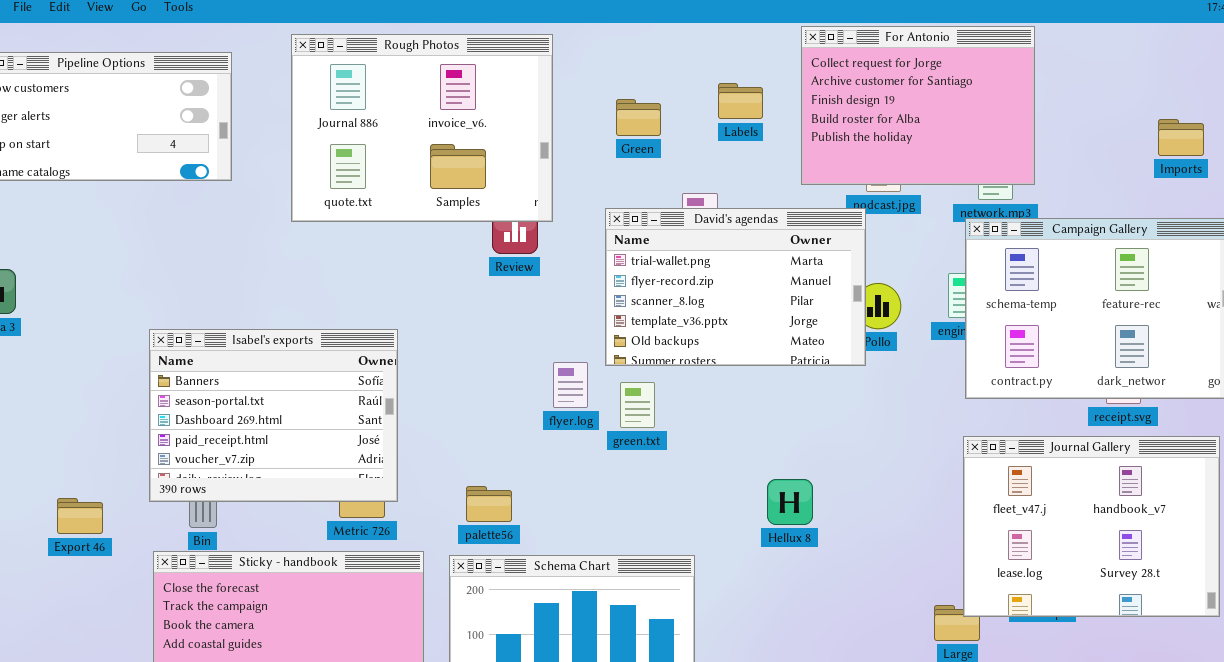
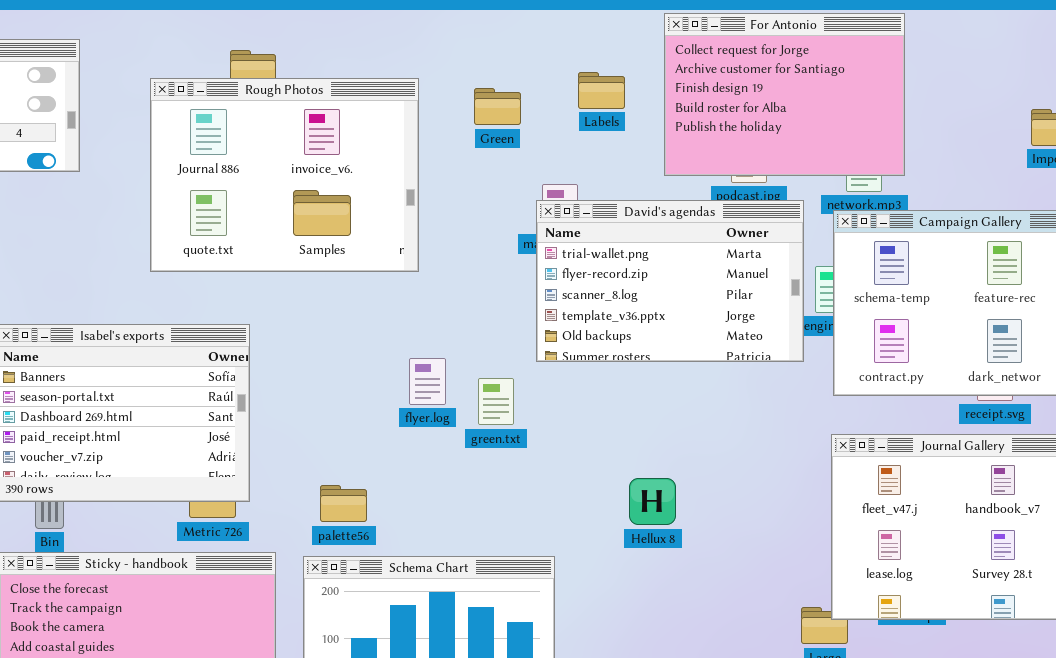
Rough Photos: [291,34,553,222] -> [150,78,419,272], moved
David's agendas: [605,208,866,366] -> [536,200,804,362], moved

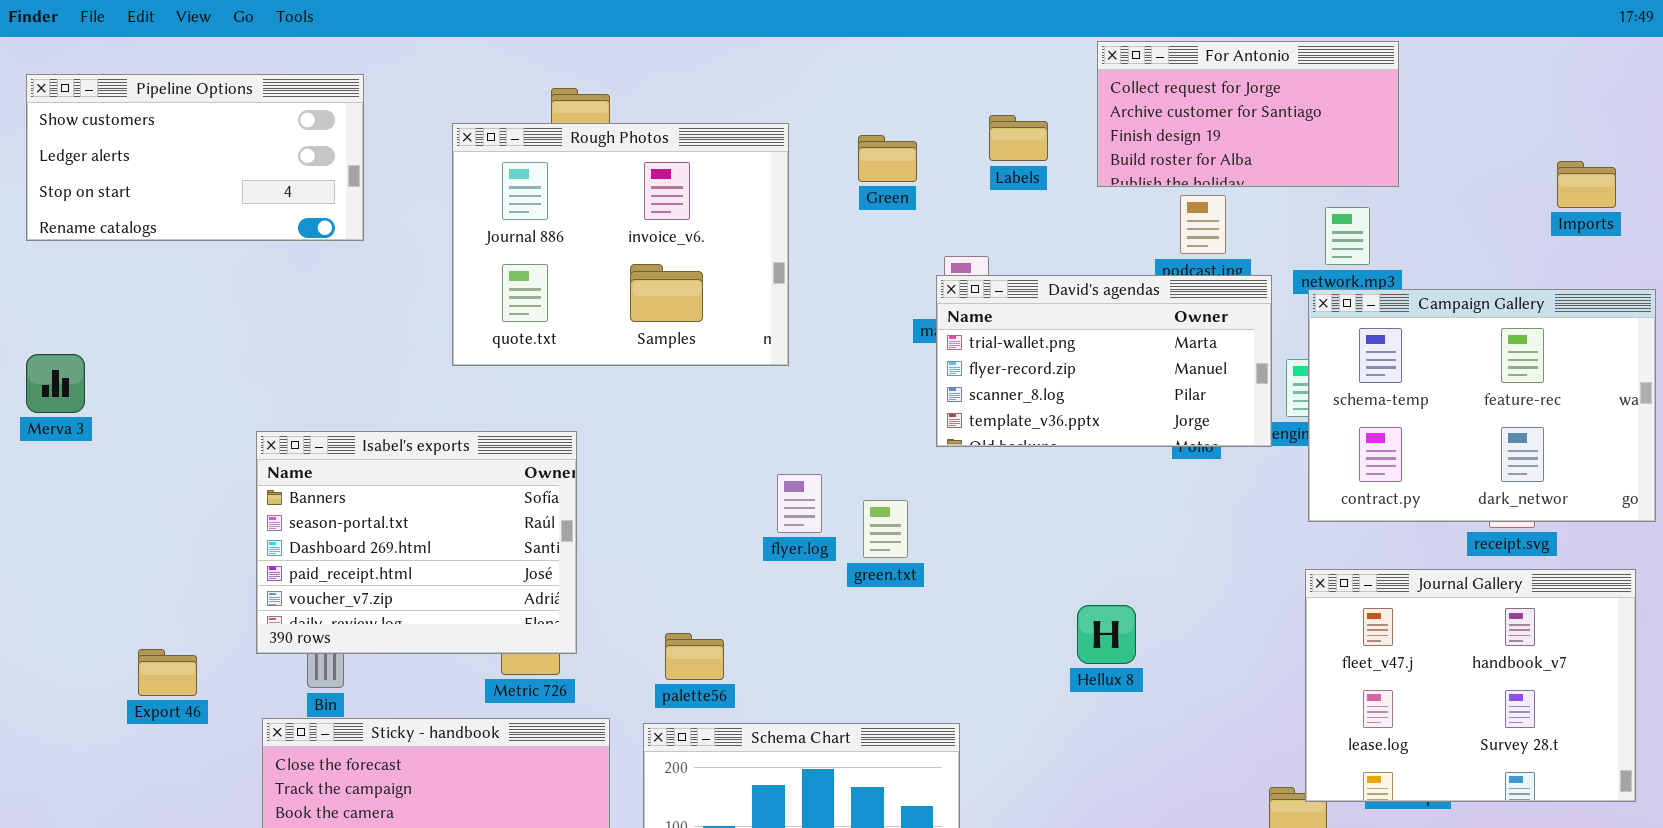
For Antonio: [664,13,905,176] -> [1097,41,1399,187], resized
David's agendas: [536,200,804,362] -> [936,275,1272,447], resized
Hellux 8: [629,478,676,525] -> [1077,605,1136,664], moved

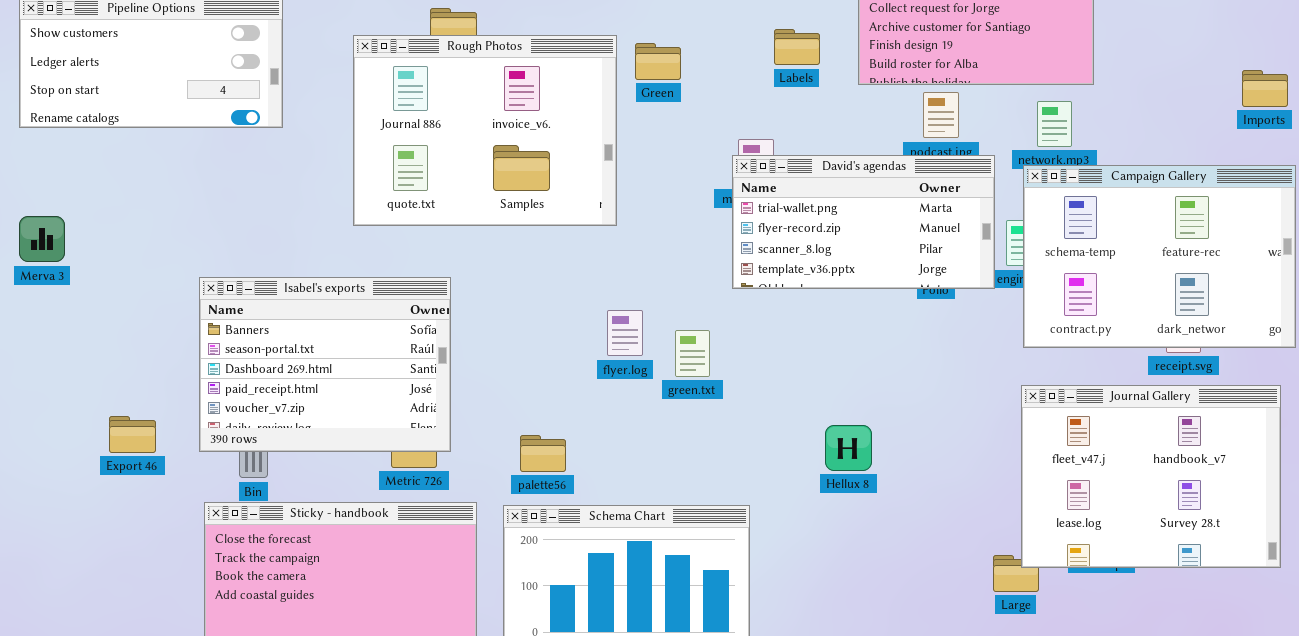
Green: [858,135,917,182] -> [635,43,681,80], moved
Imports: [1557,161,1616,208] -> [1242,70,1288,107], moved
Hellux 8: [1077,605,1136,664] -> [825,425,872,471], moved
Export 46: [138,649,197,696] -> [109,416,156,453], moved

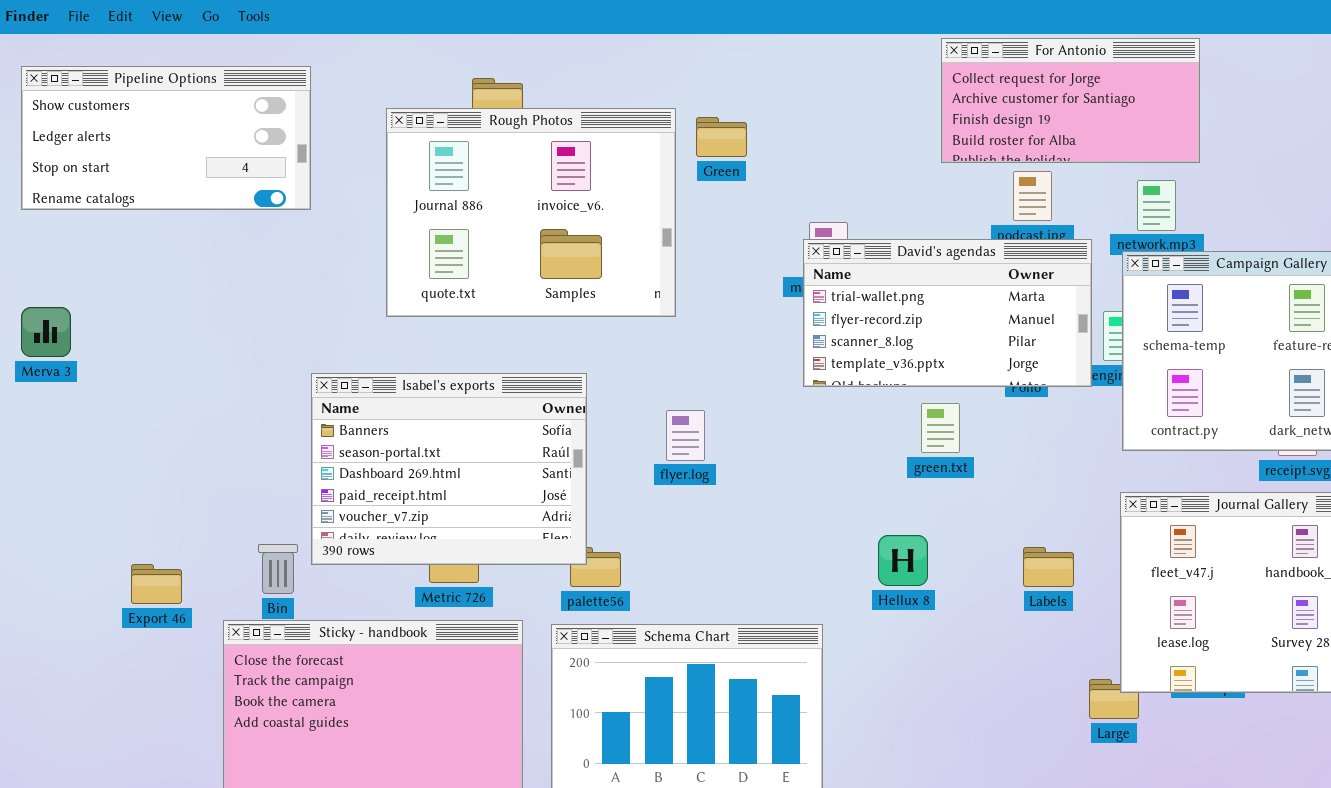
Labels: [774,29,820,65] -> [1023,547,1074,587], moved
Isabel's exports: [199,277,451,452] -> [311,373,587,565], moved
green.txt: [675,330,710,377] -> [921,403,960,453], moved
Export 46: [109,416,156,453] -> [131,564,182,604], moved
Hellux 8: [825,425,872,471] -> [878,535,928,586], moved

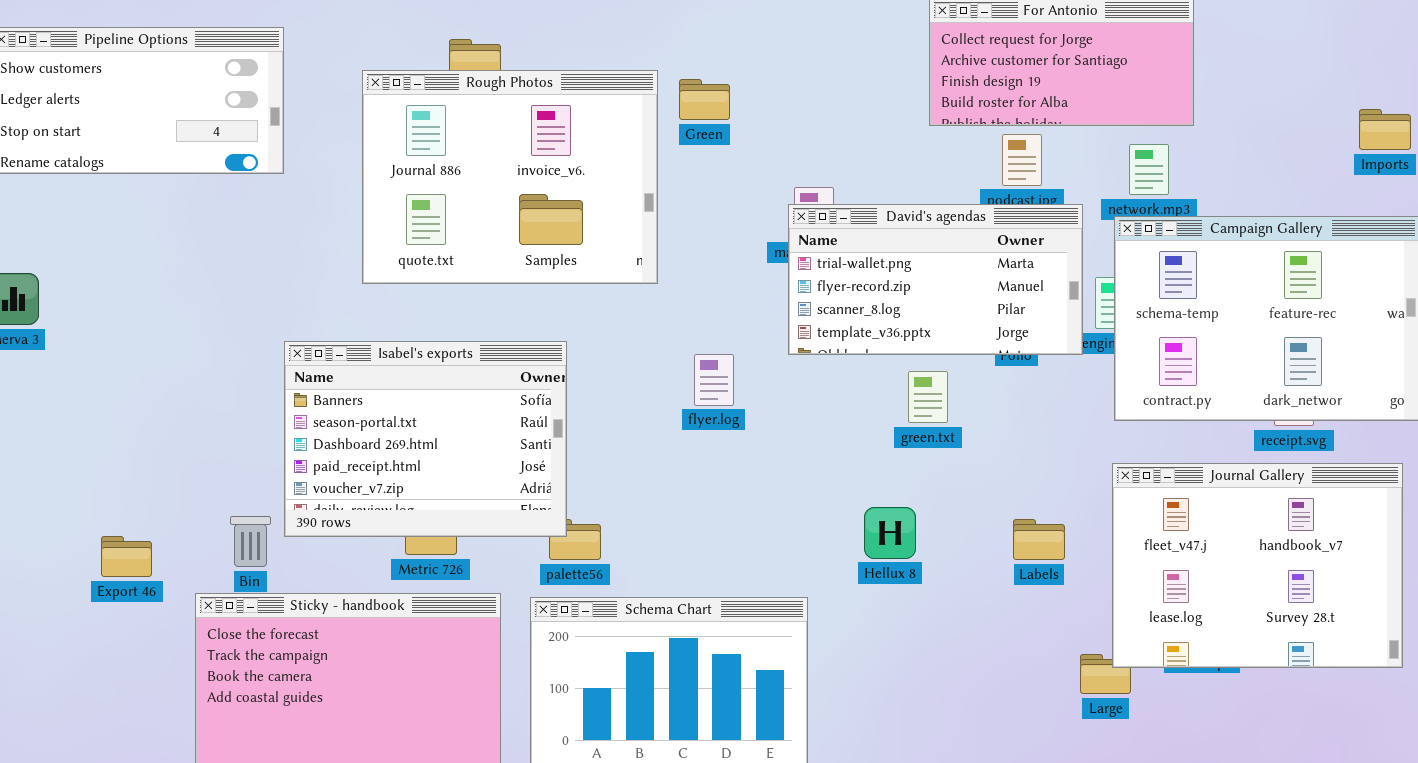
flyer.log: [666,410,705,461] -> [694,354,734,406], moved

